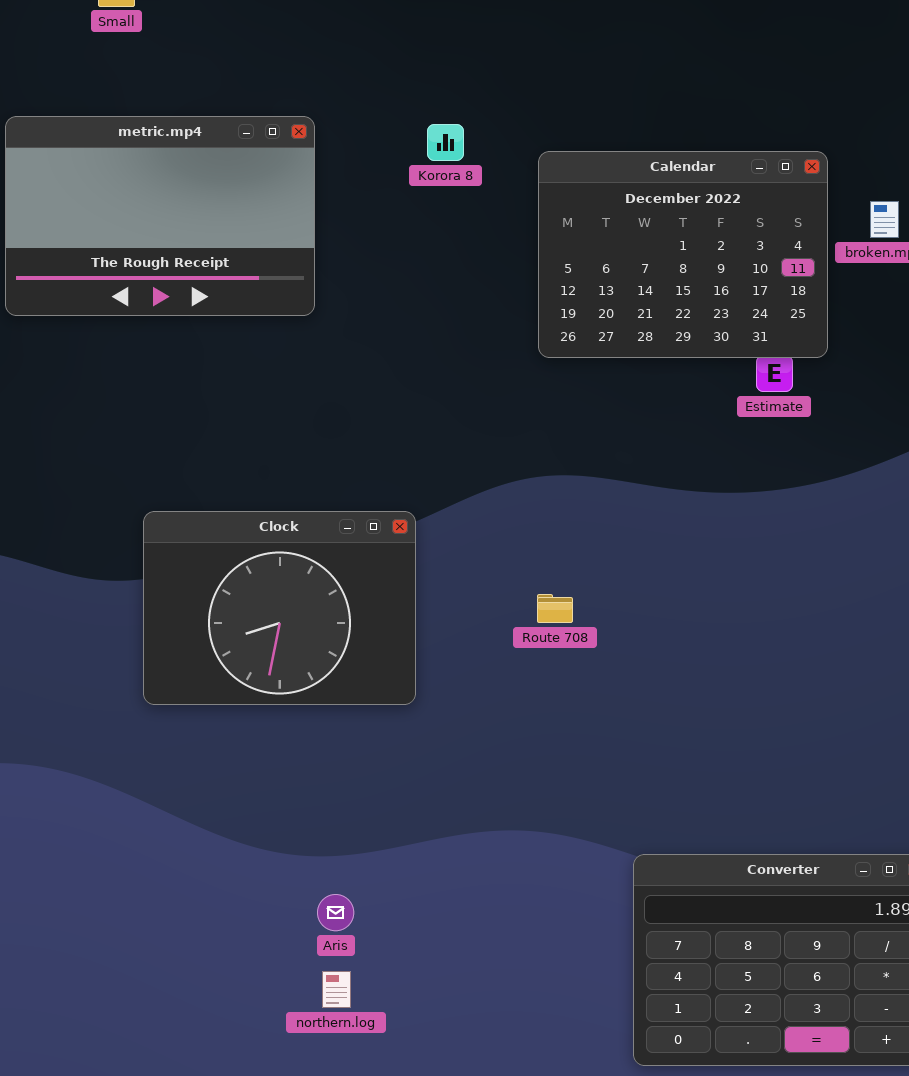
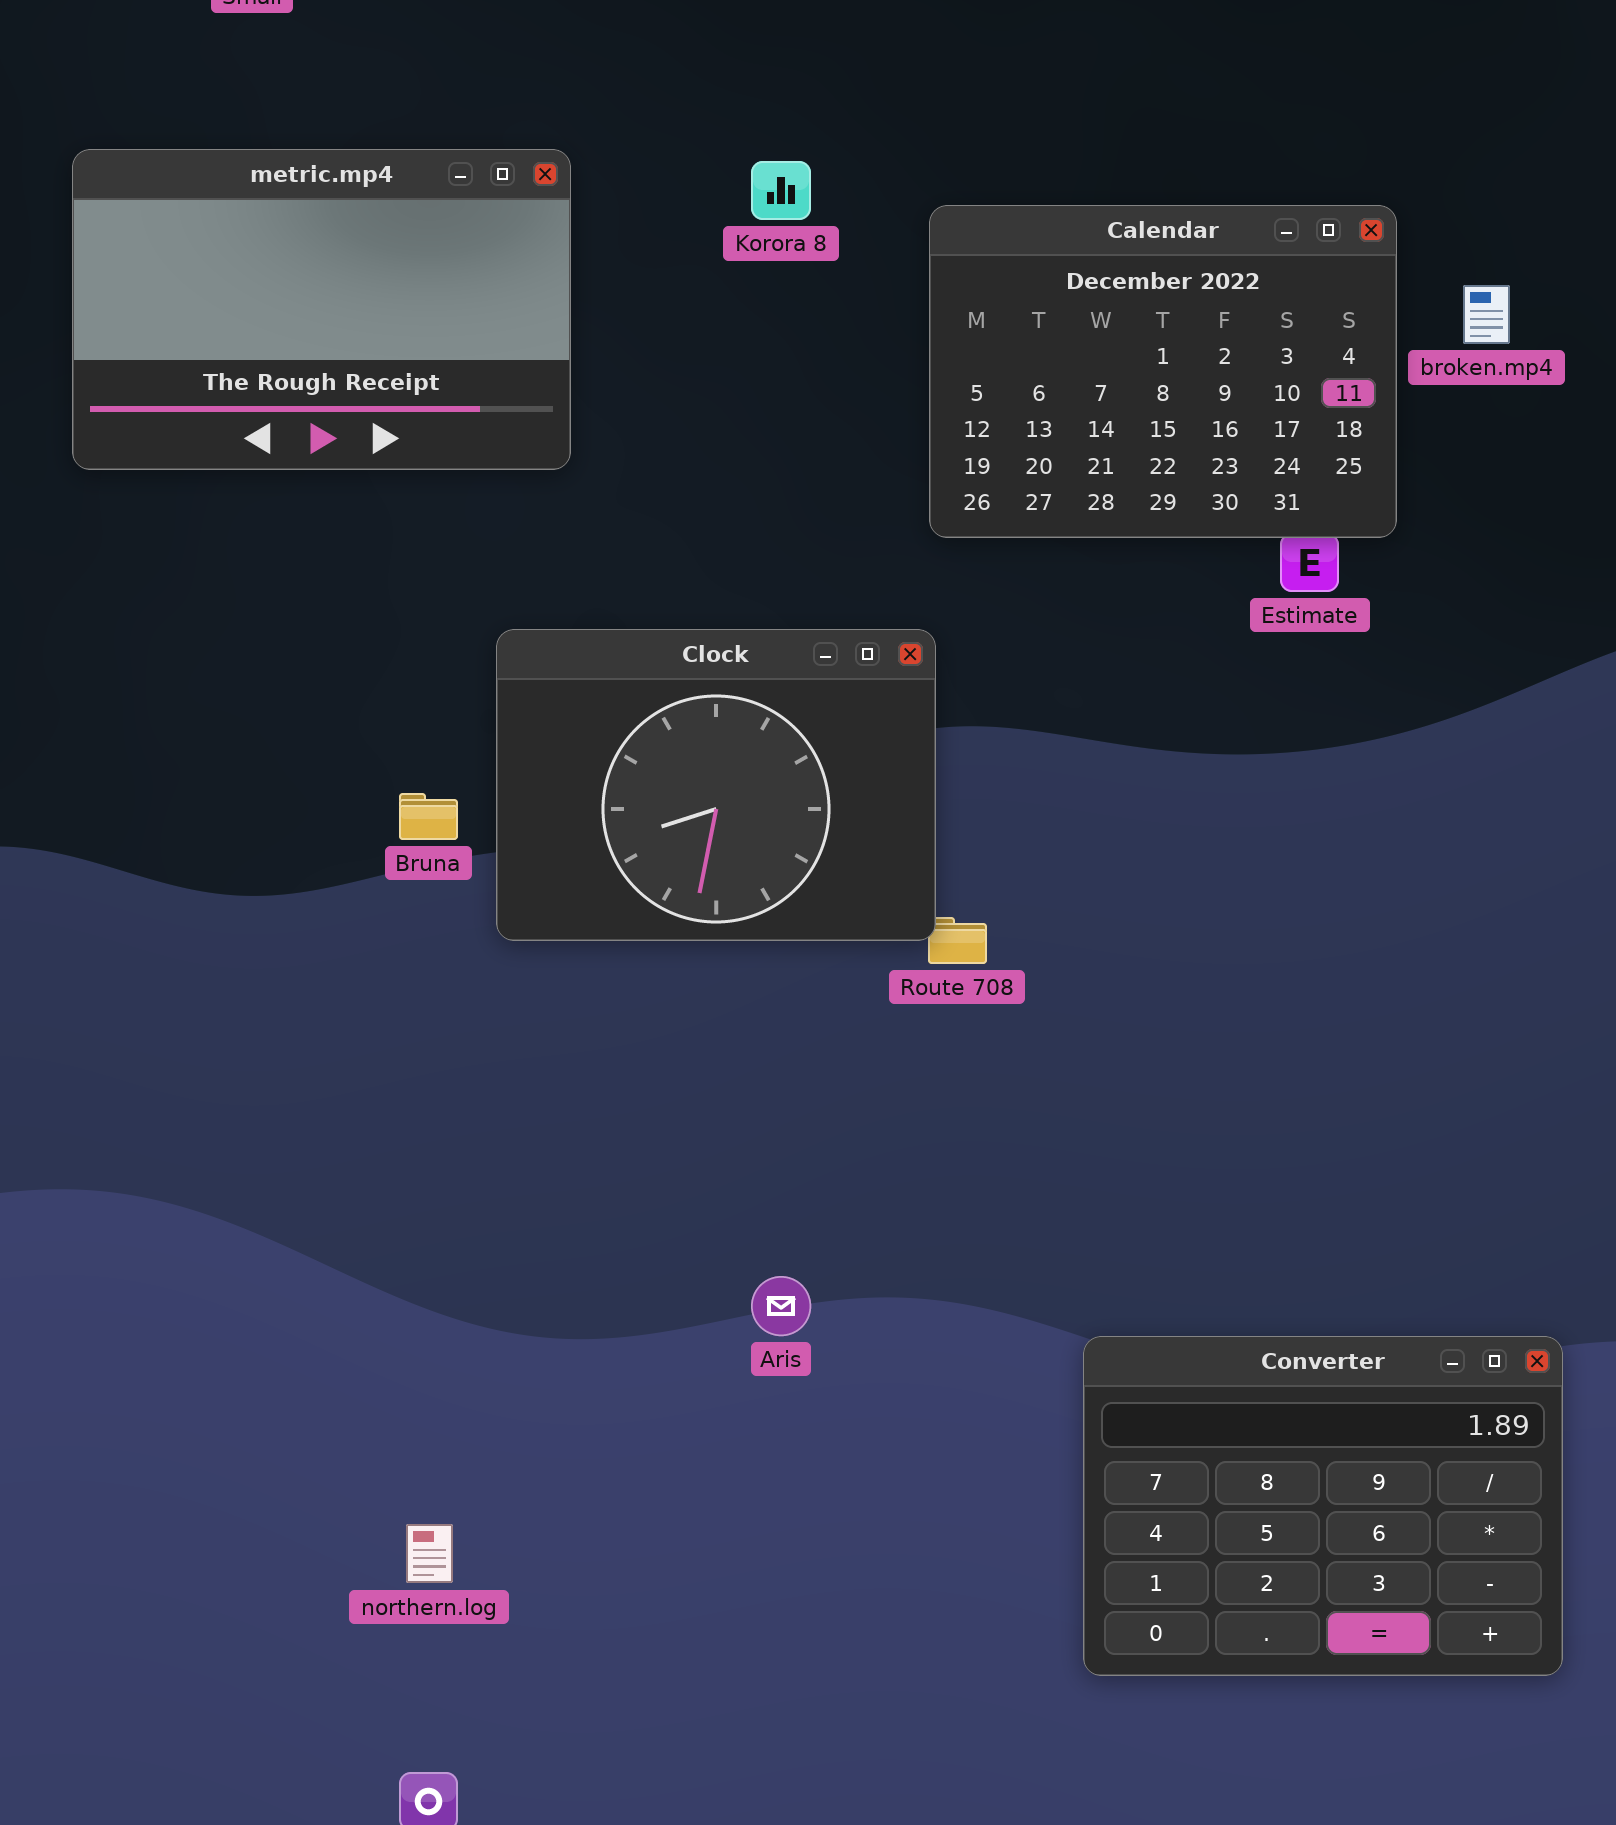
Clock: [143,511,416,705] -> [496,629,936,941], moved
Aris: [317,894,354,931] -> [751,1276,811,1336], moved
northern.log: [322,971,351,1008] -> [406,1524,453,1583], moved

